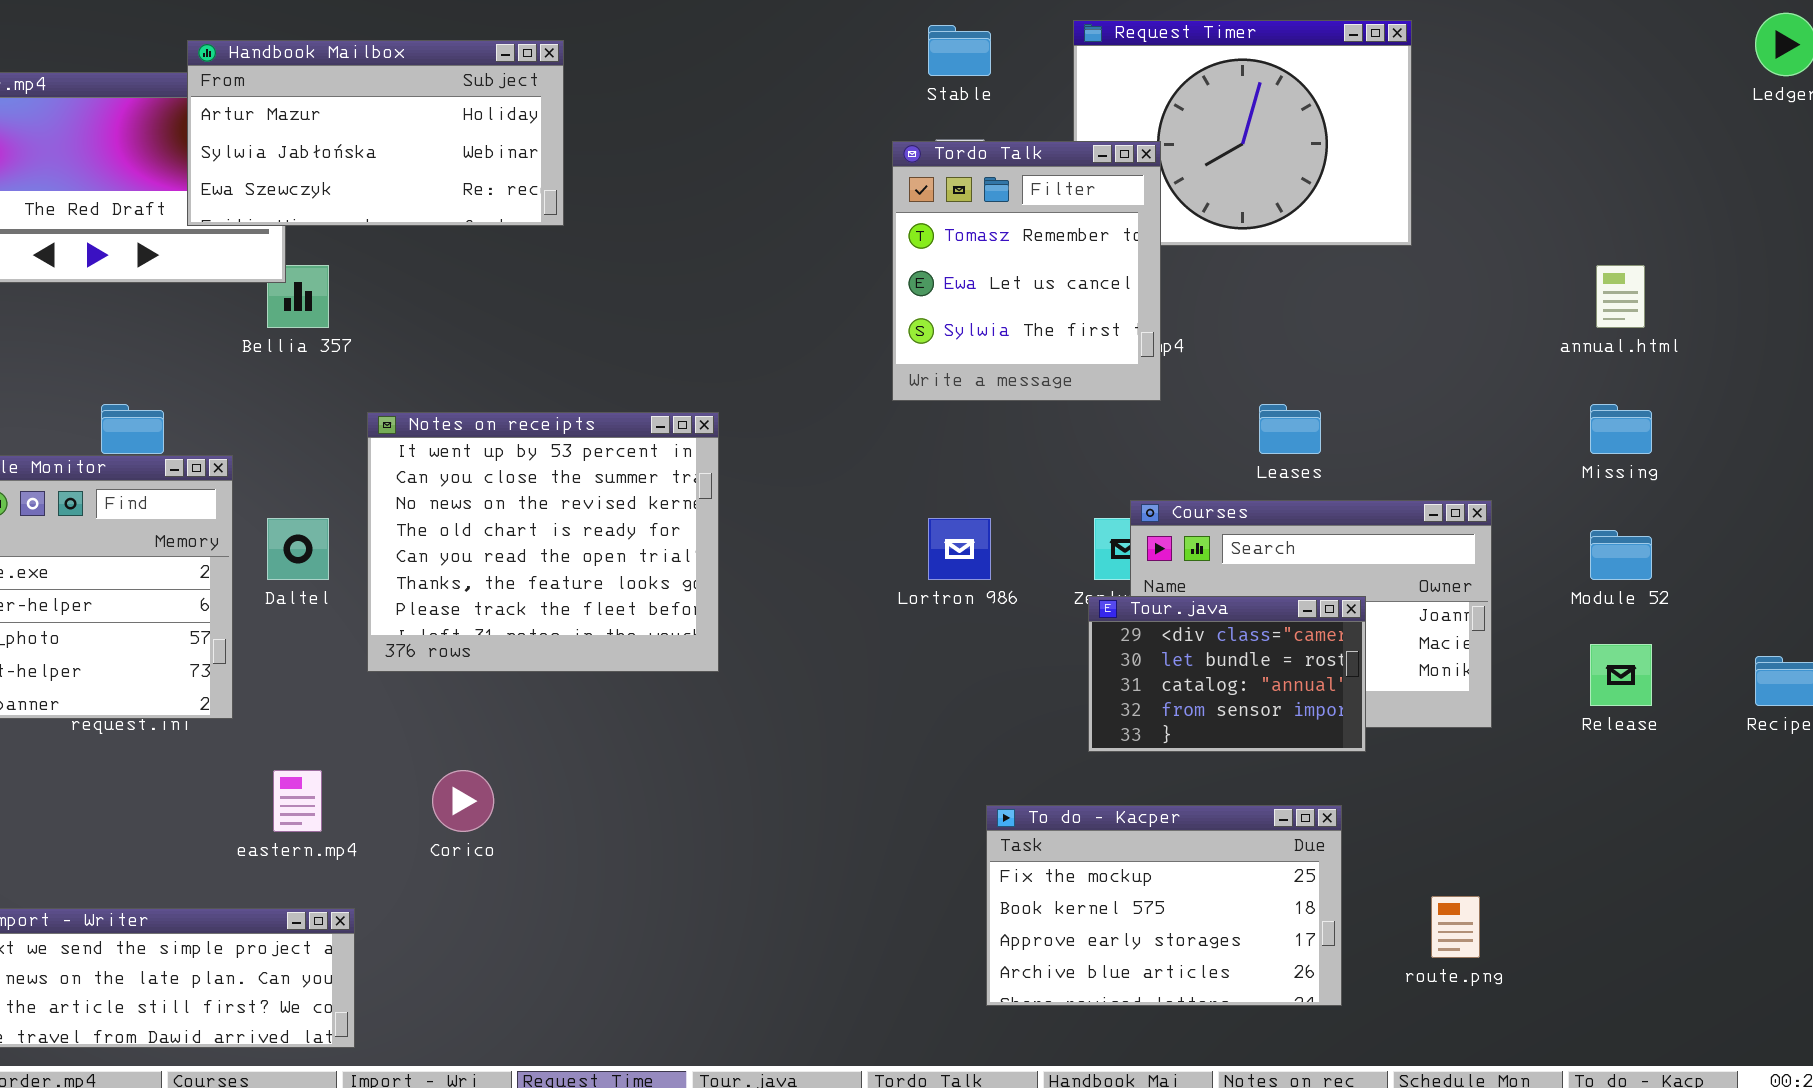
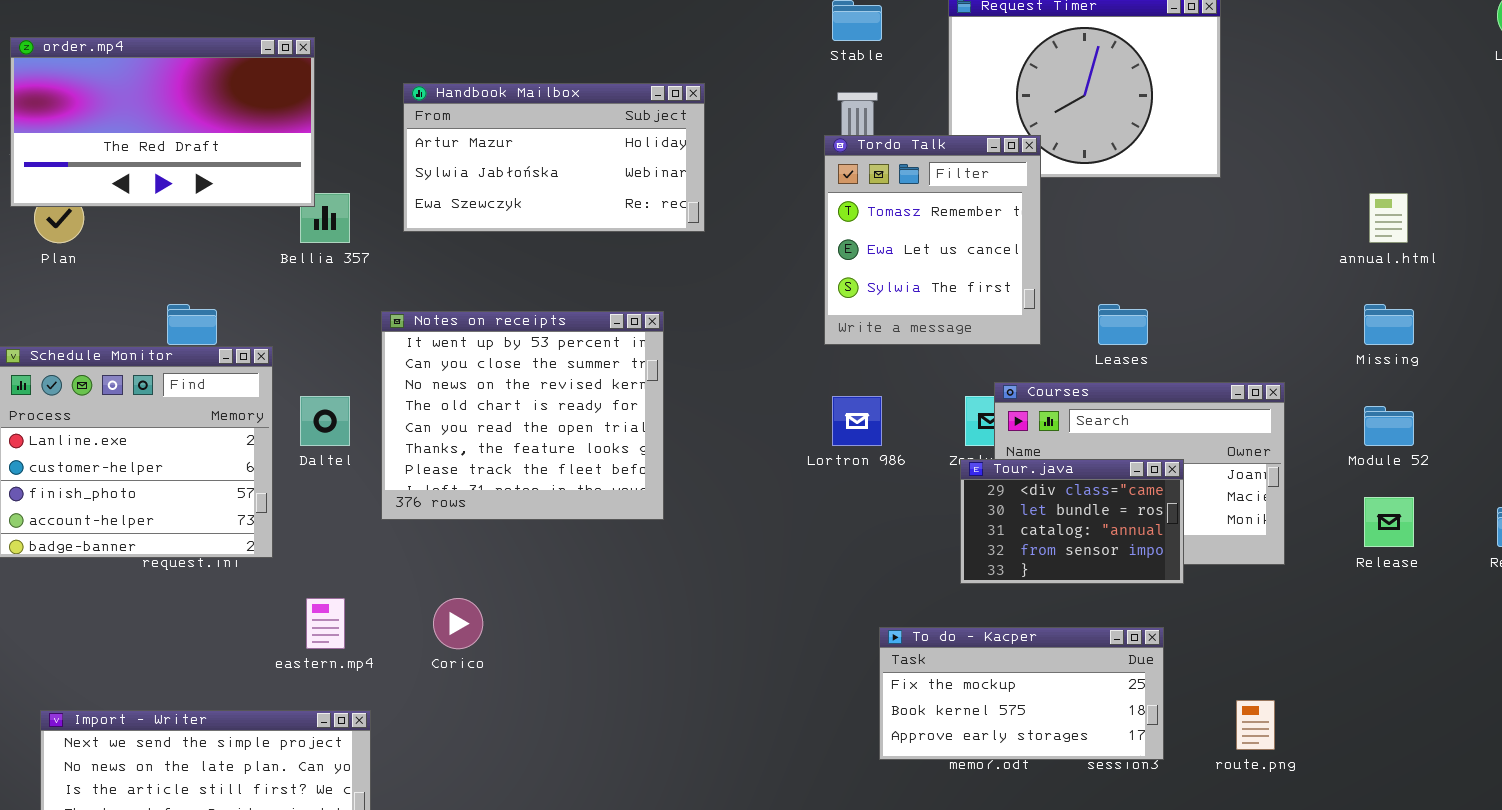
Handbook Mailbox: [187,40,564,226] -> [403,83,705,232], moved
Tordo Talk: [892,141,1161,401] -> [824,135,1041,345], moved
To do - Kacper: [986,805,1342,1006] -> [879,627,1164,760], resized

